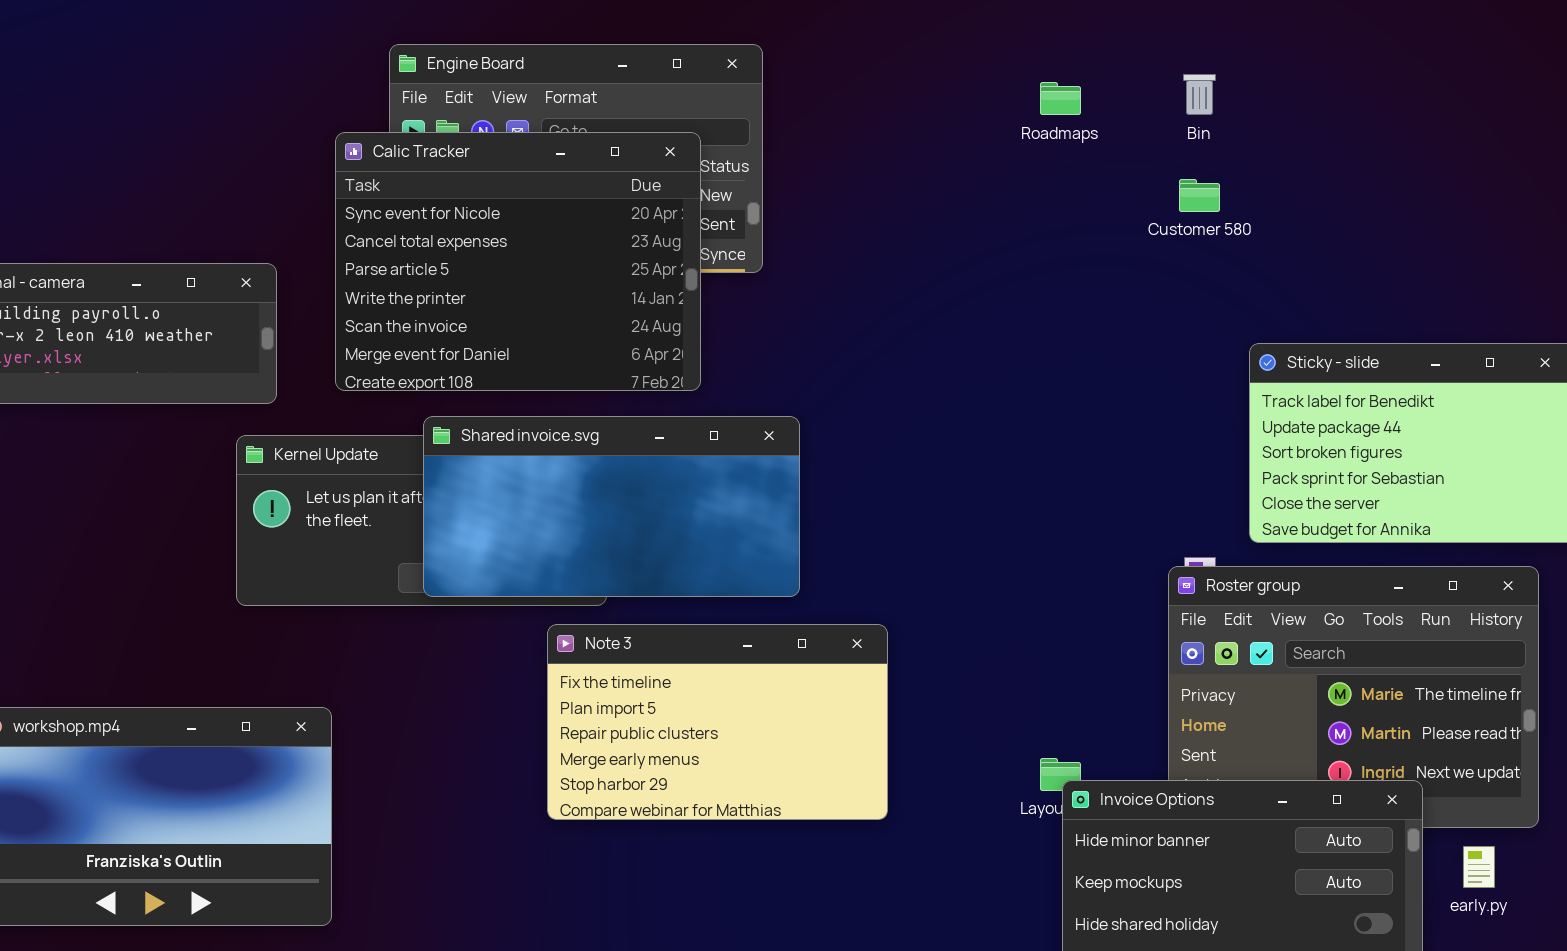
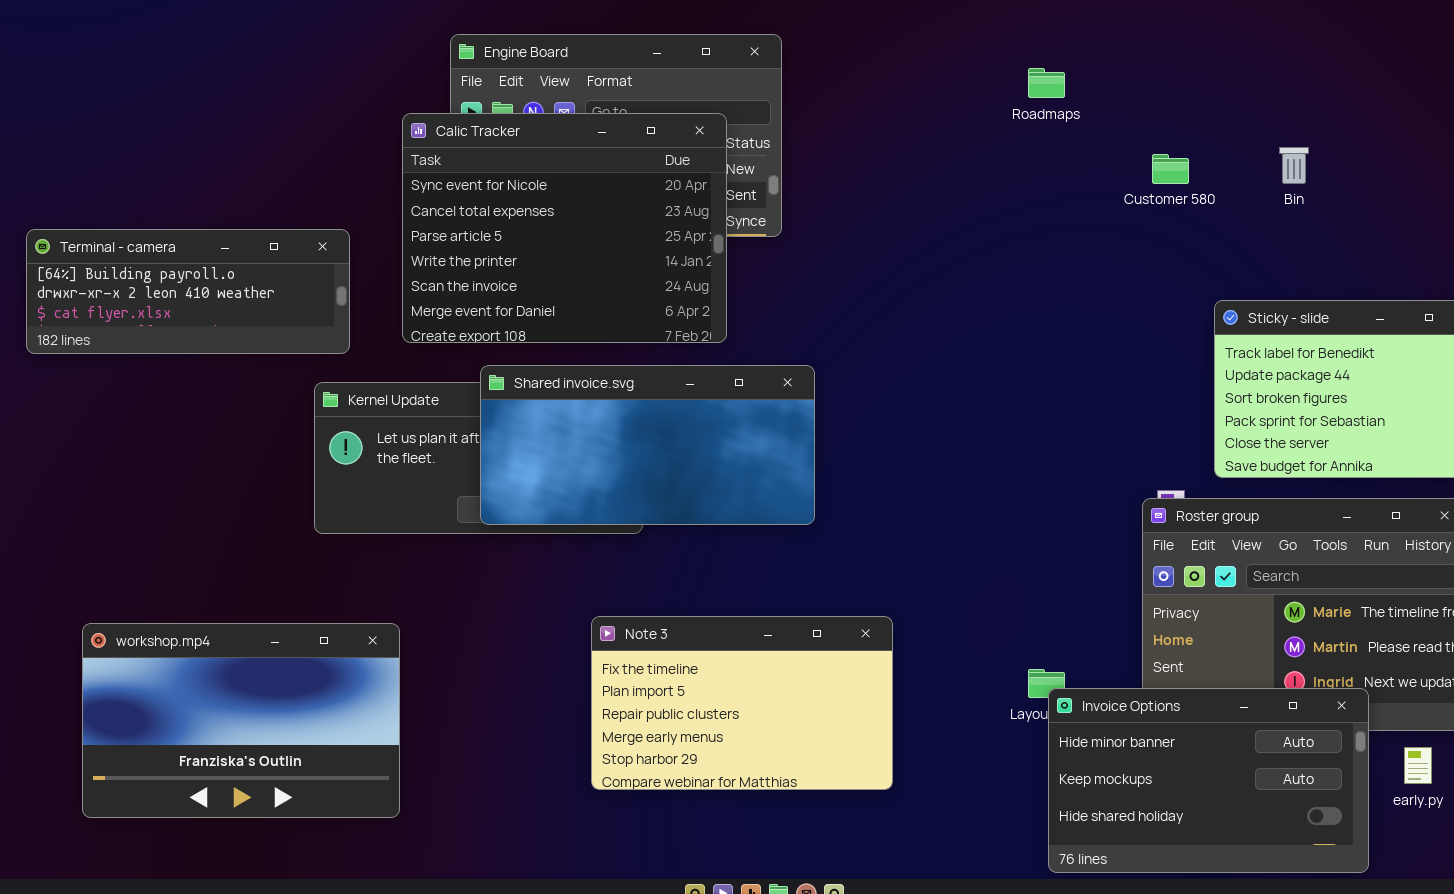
Bin: [1183,74,1216,115] -> [1279,147,1309,184], moved
Note 3: [547,624,888,820] -> [591,616,893,790], moved

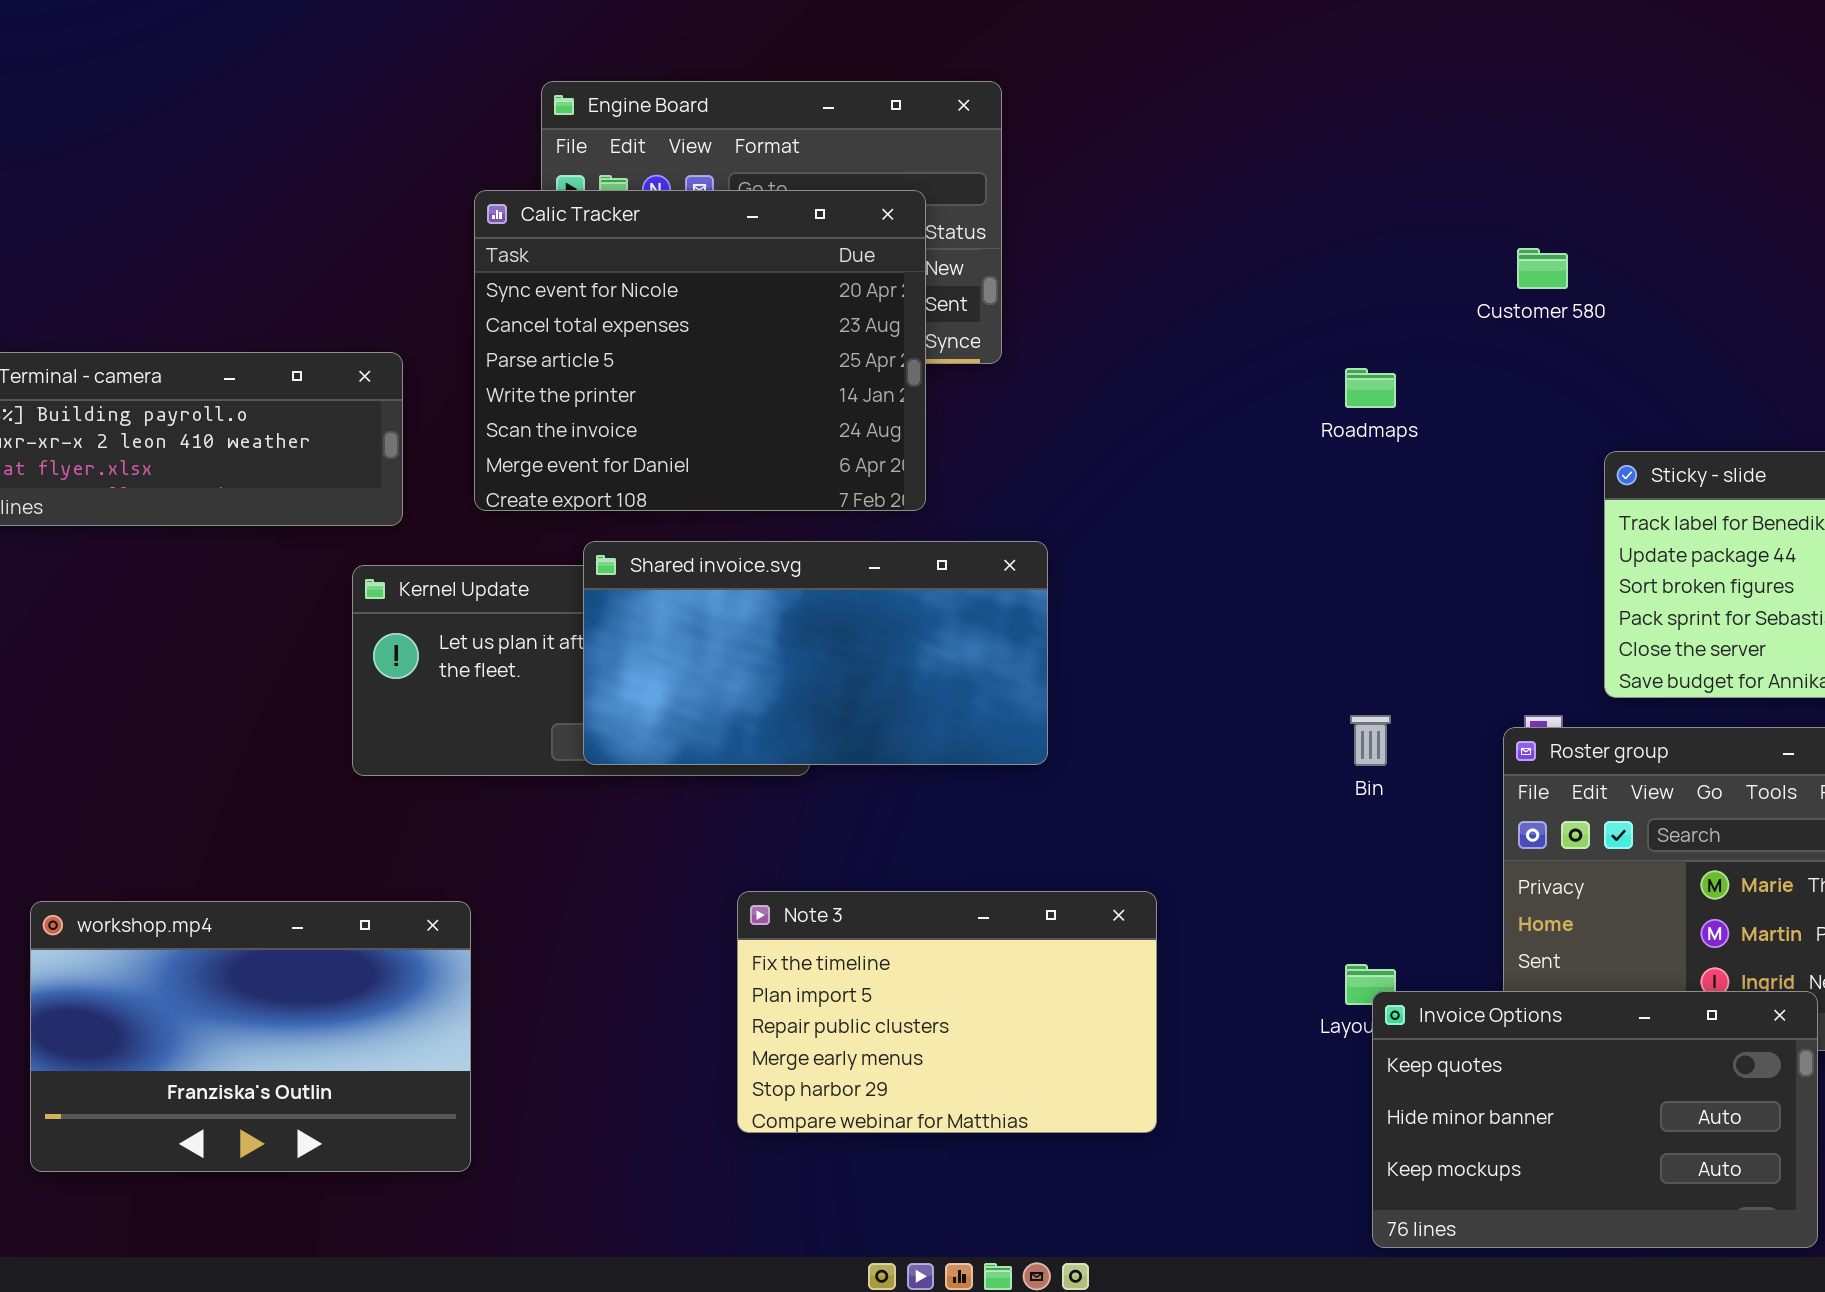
Roadmaps: [1028,68,1065,98] -> [1345,368,1396,408], moved
Bin: [1279,147,1309,184] -> [1350,715,1391,766], moved
Invoice Options: [1048,688,1369,873] -> [1372,991,1818,1248], scrolled up 1 row

